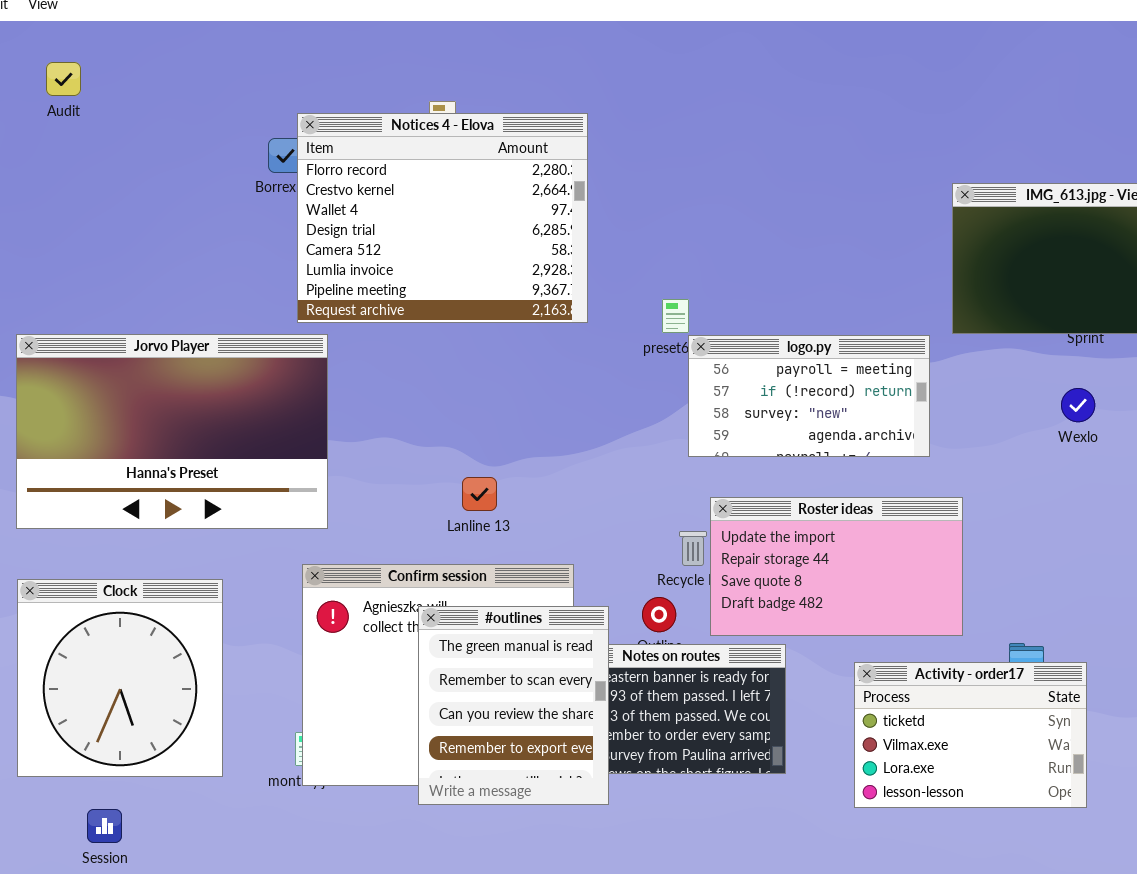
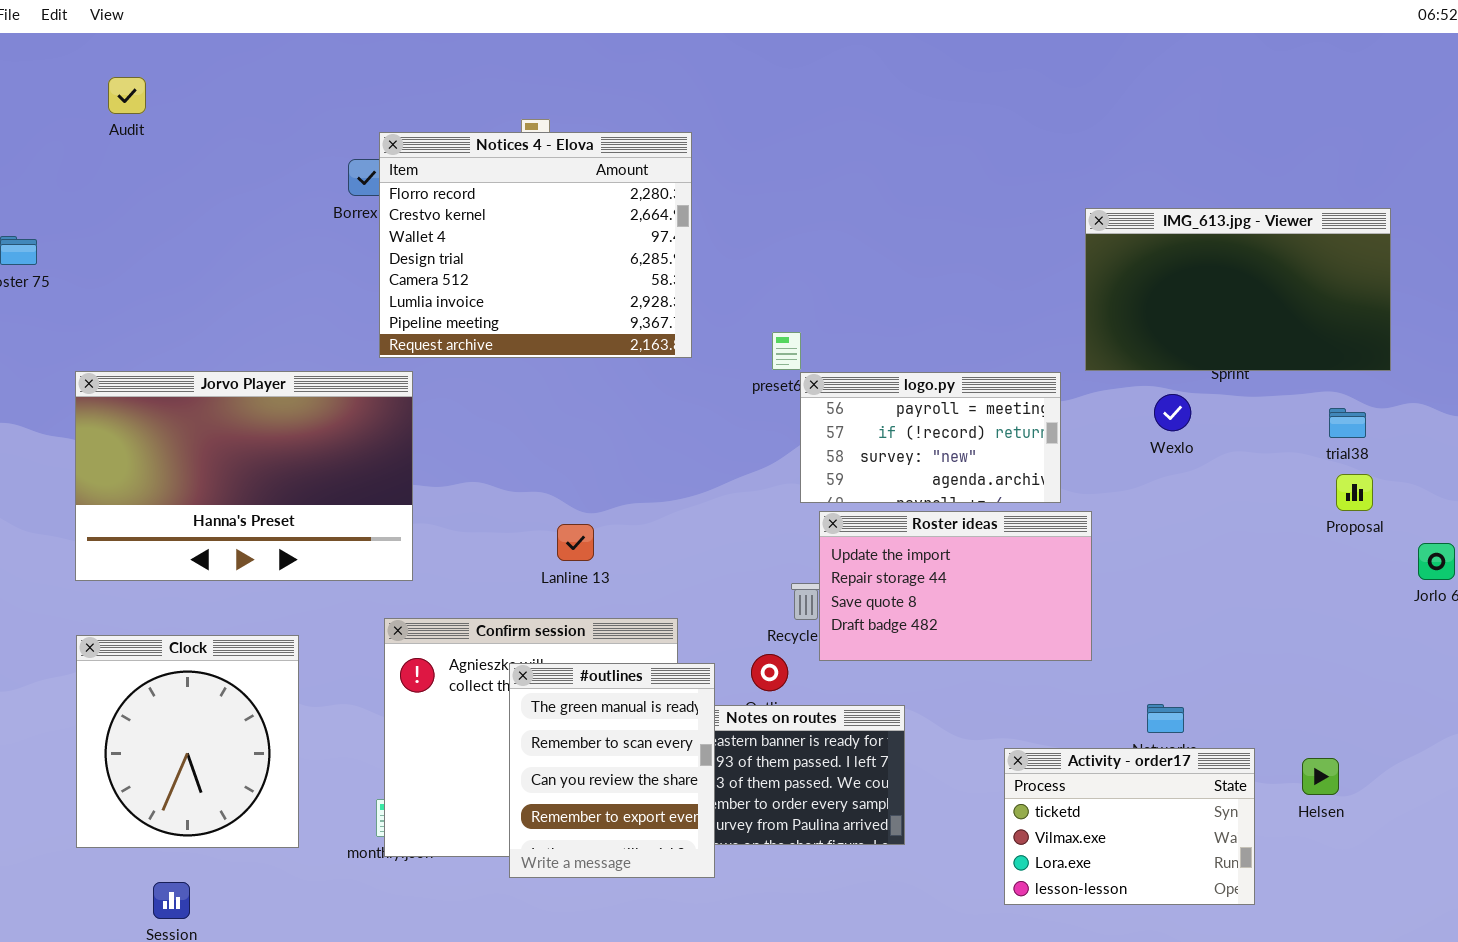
Wexlo: [1061,388,1095,422] -> [1154,394,1191,431], moved
Roster ideas: [710,497,963,636] -> [819,511,1092,661], moved
Activity - order17: [854,662,1087,808] -> [1004,748,1255,905], moved

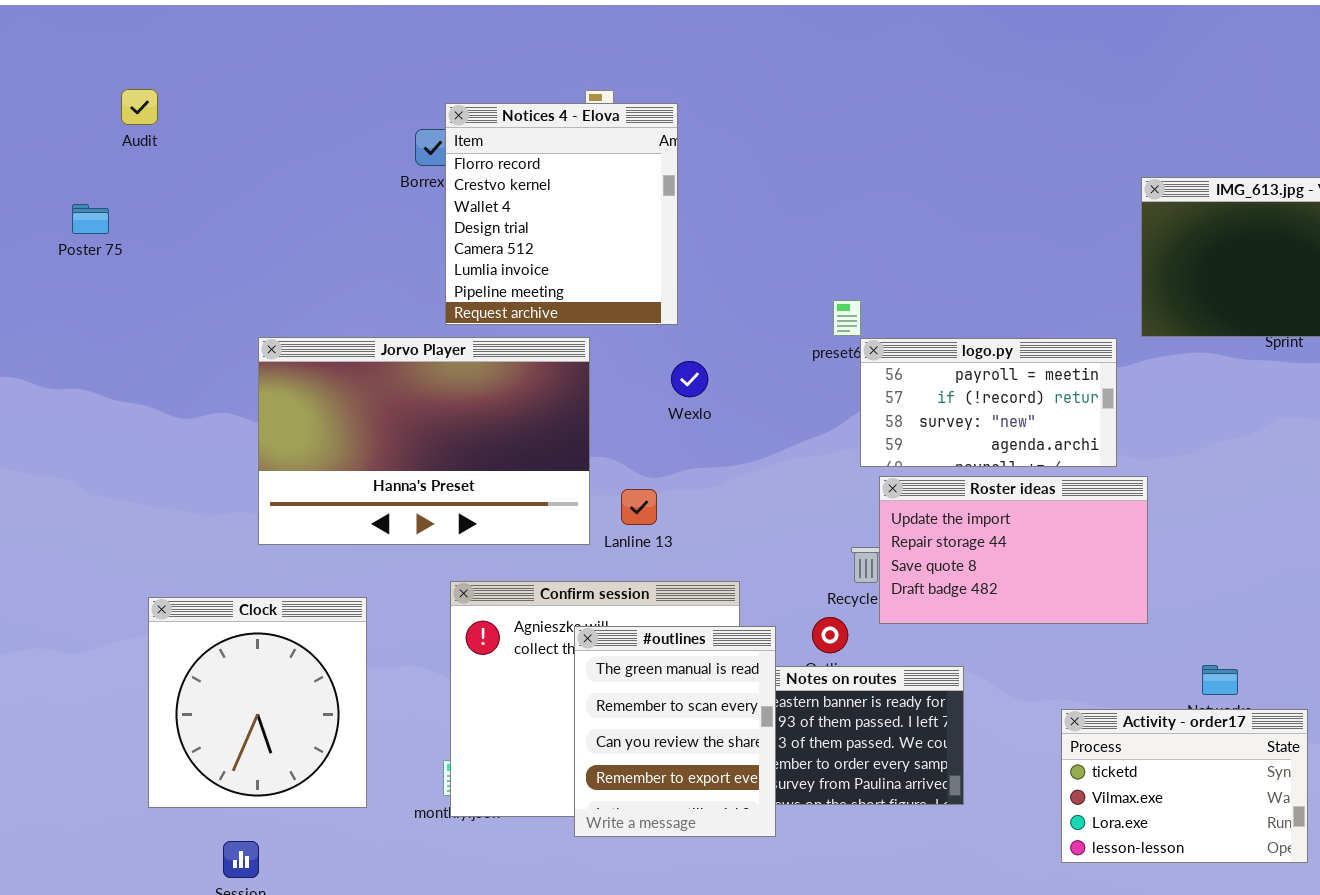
Audit: [108,77,146,114] -> [121,89,158,125], moved
Notices 4 - Elova: [379,132,692,358] -> [445,103,678,325], resized
Jorvo Player: [75,371,413,581] -> [258,337,590,545], moved
Wexlo: [1154,394,1191,431] -> [671,361,708,397], moved

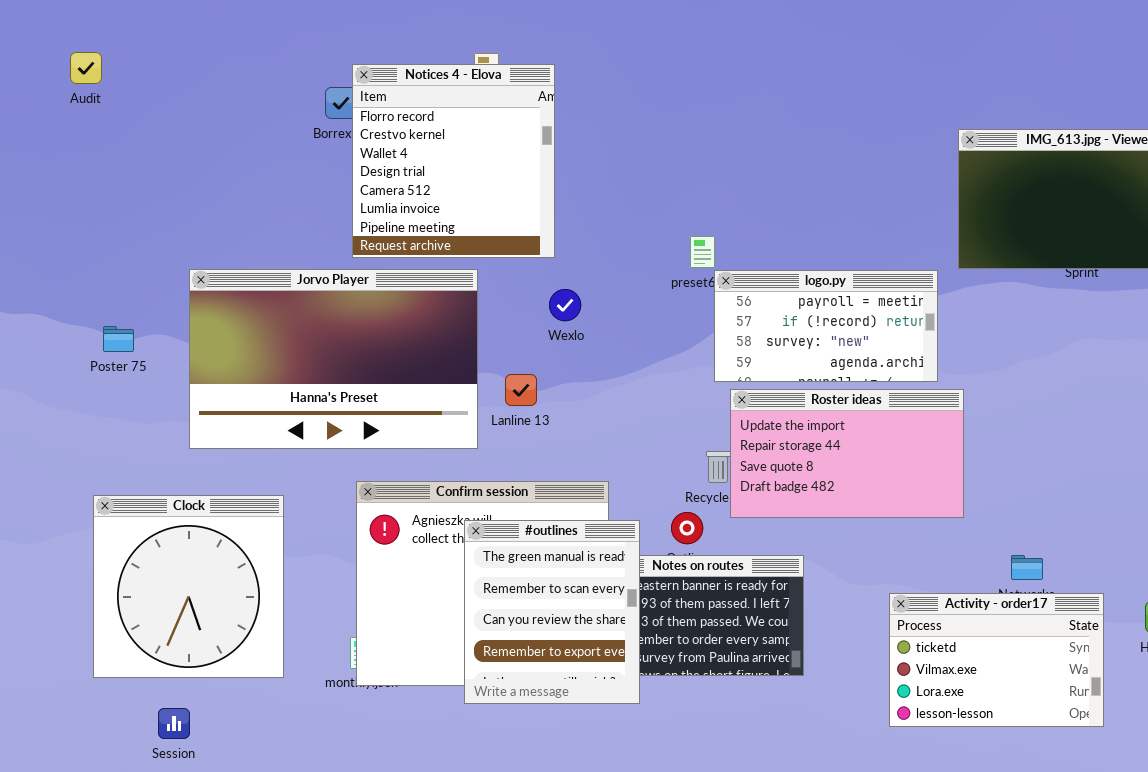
Poster 75: [72,204,109,234] -> [103,326,134,352], moved
Lanline 13: [621,489,657,525] -> [505,374,537,406], moved

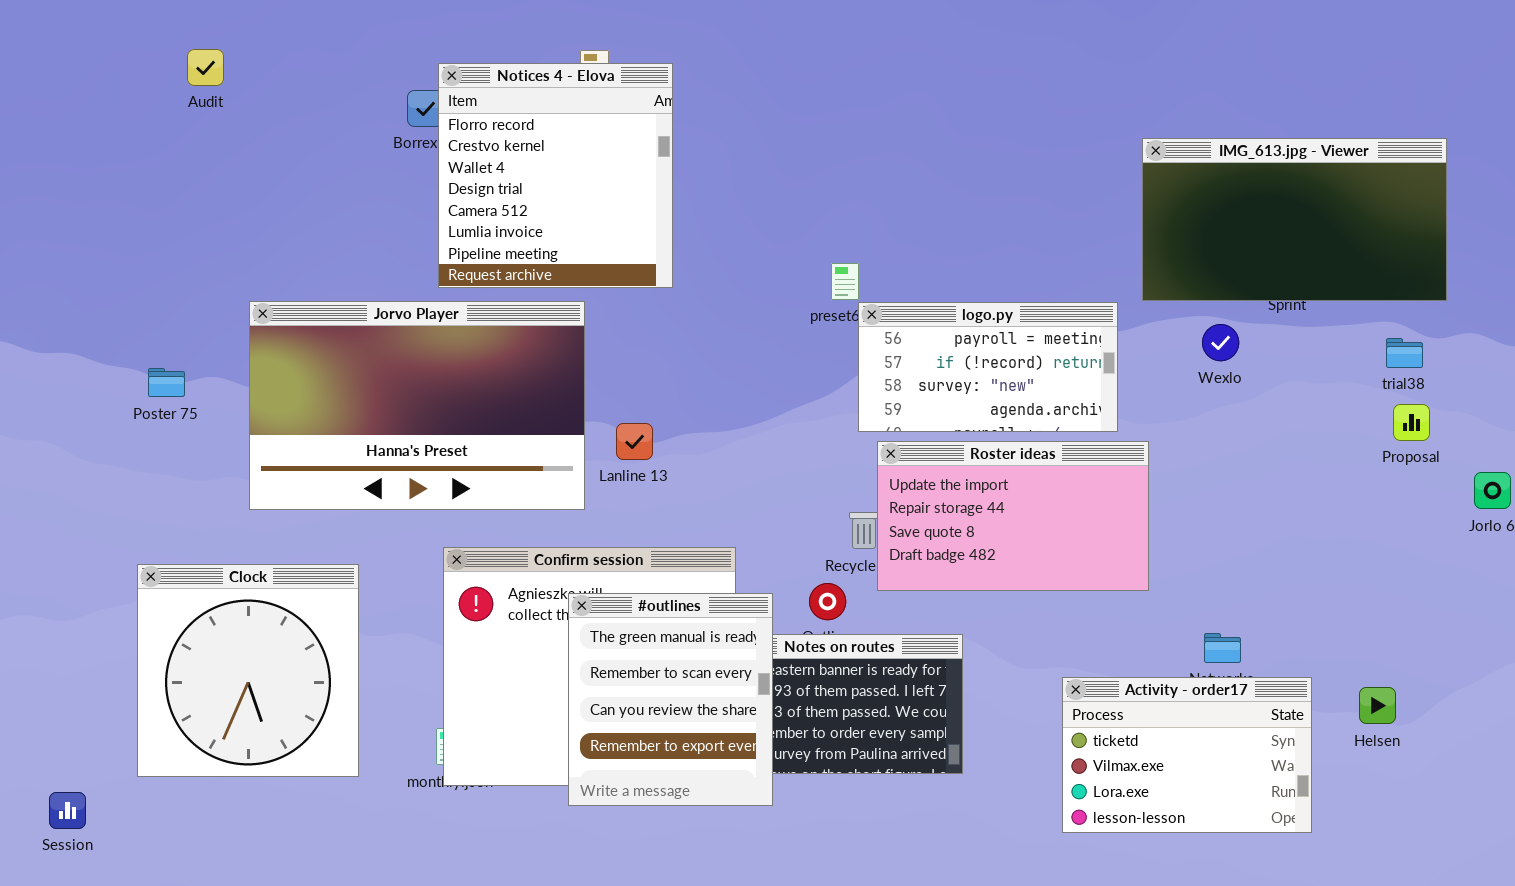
Audit: [70,52,102,84] -> [187,49,224,86], moved
Wexlo: [549,289,581,321] -> [1202,324,1239,361], moved
Session: [158,708,190,739] -> [49,792,86,829], moved

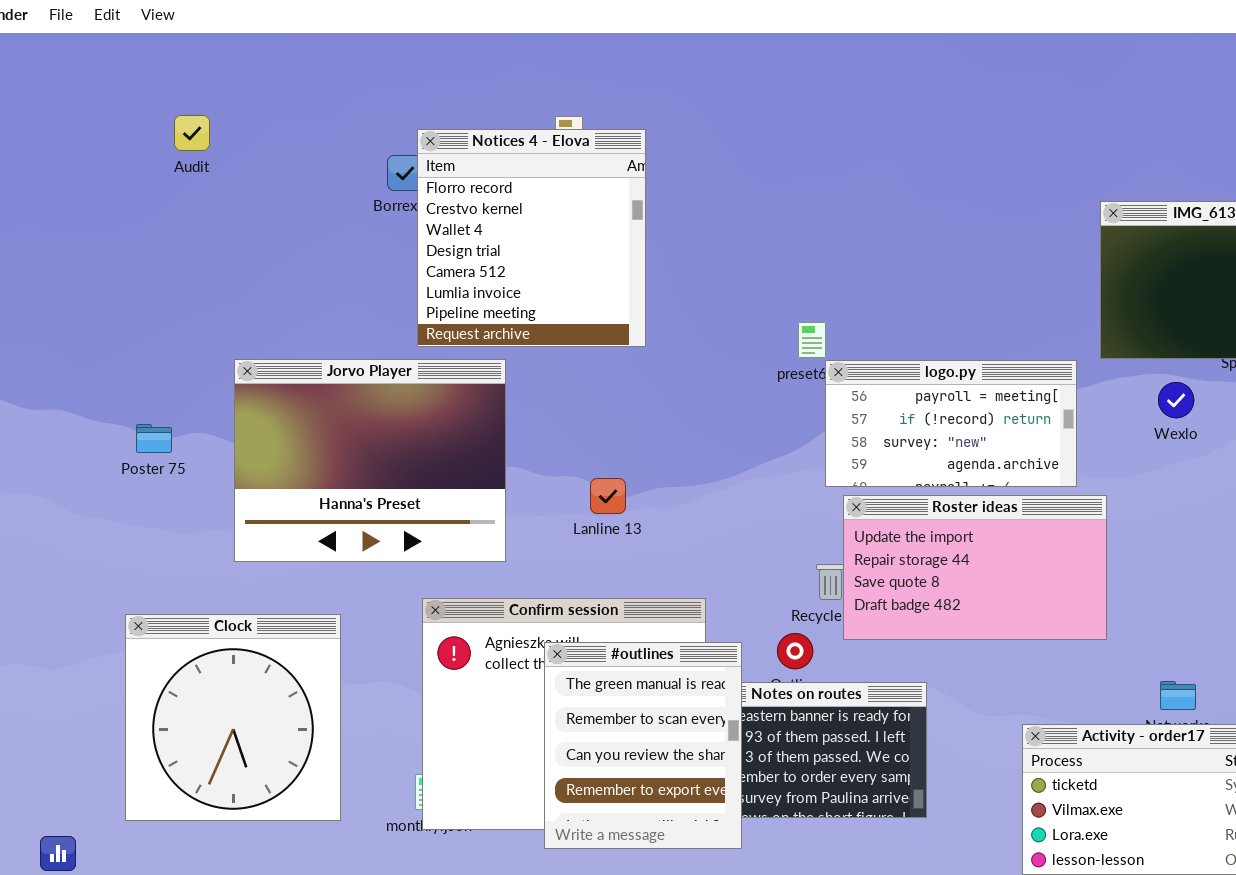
Jorvo Player: [249,301,585,510] -> [234,359,506,562], resized

